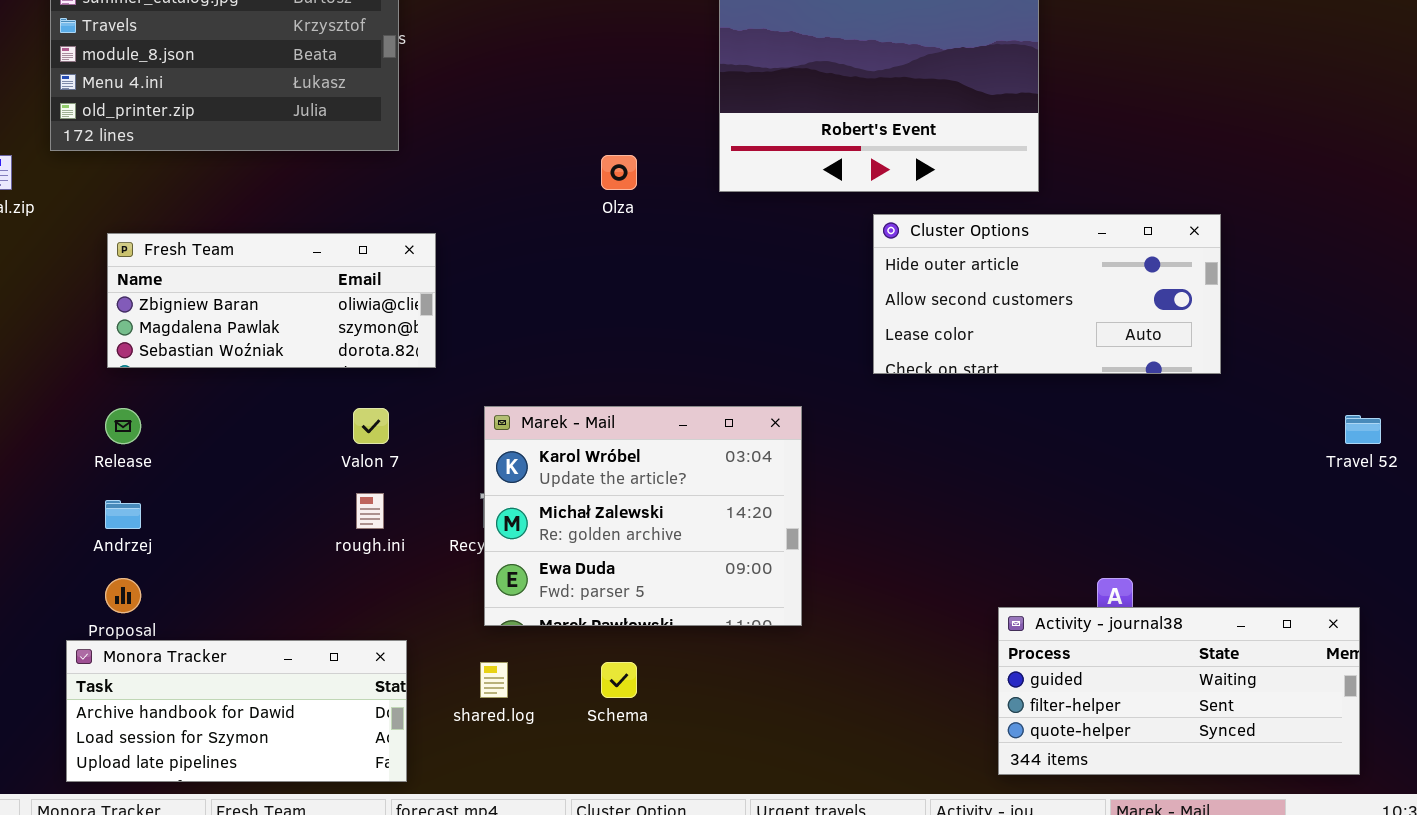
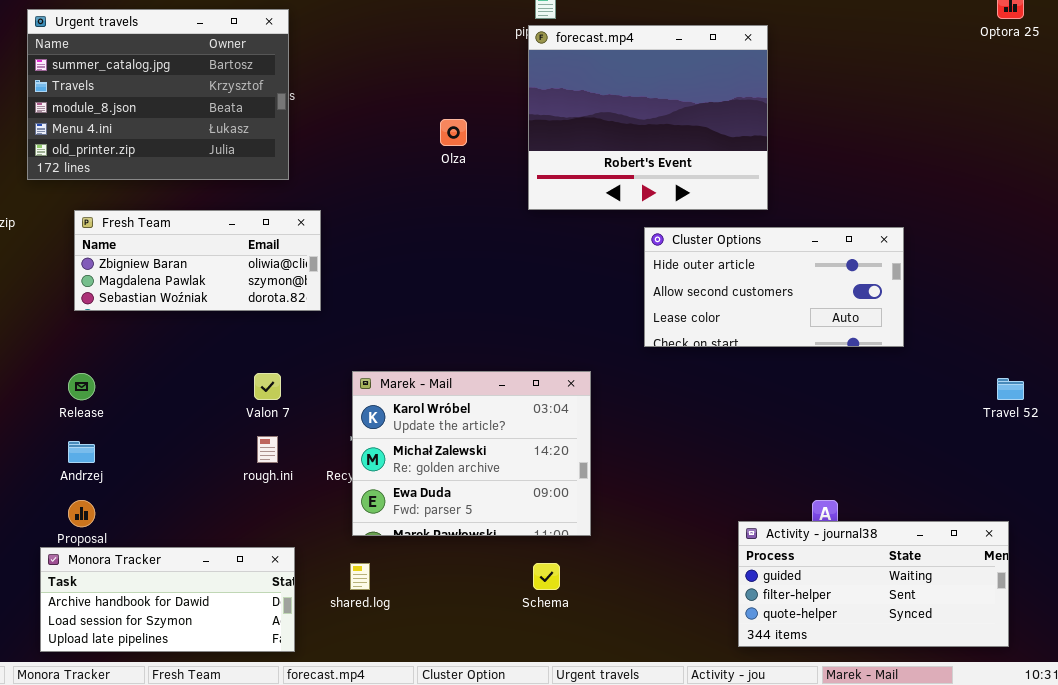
Olza: [601,155,637,190] -> [440,119,467,146], moved
Fresh Team: [107,233,436,368] -> [74,210,321,311], moved
Schema: [601,662,637,698] -> [533,563,560,590], moved

